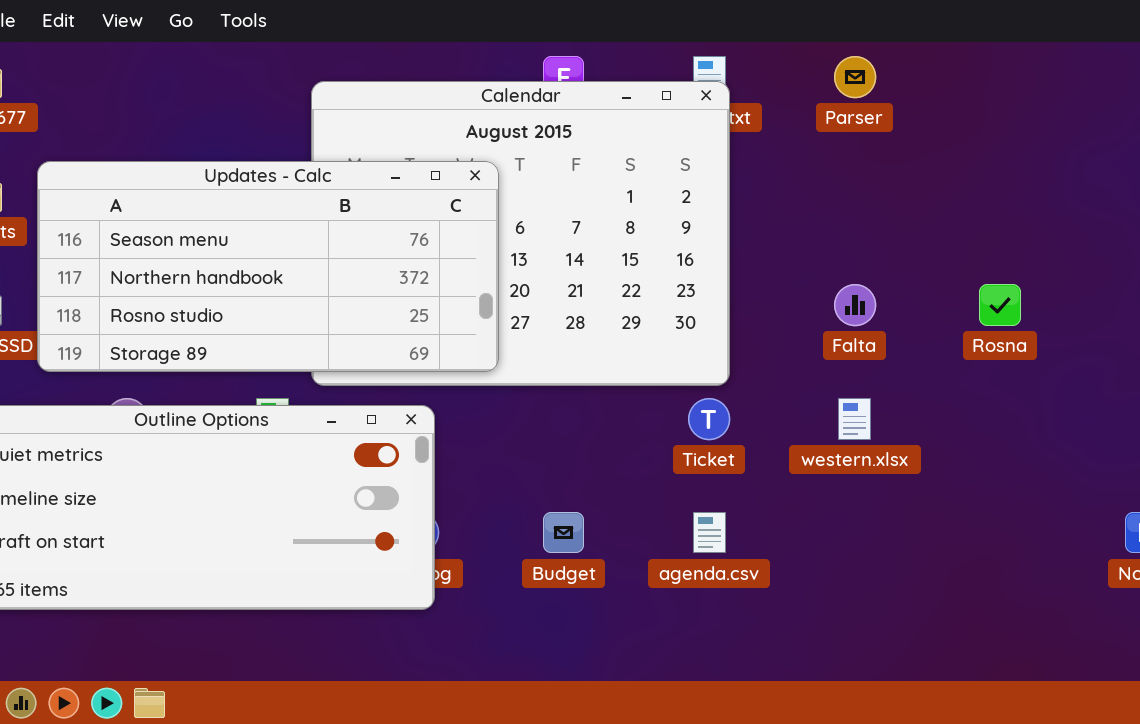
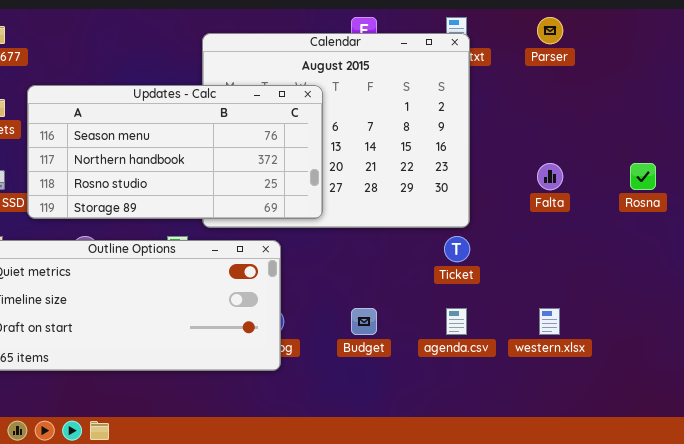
western.xlsx: [838,398,871,440] -> [539,308,560,335], moved

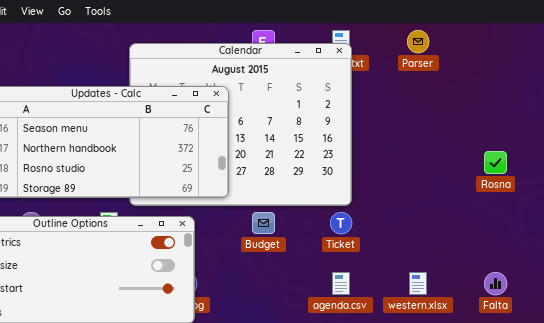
Falta: [537,163,563,190] -> [484,272,507,295], moved
Budget: [351,308,377,335] -> [252,212,275,234], moved

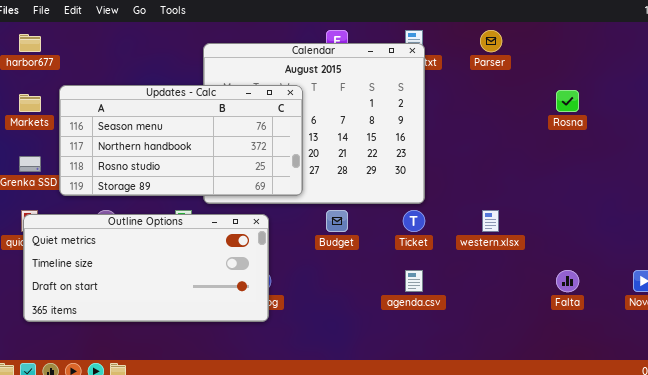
Rosna: [484,151,507,174] -> [556,90,579,112], moved
western.xlsx: [409,272,427,295] -> [482,210,499,232], moved

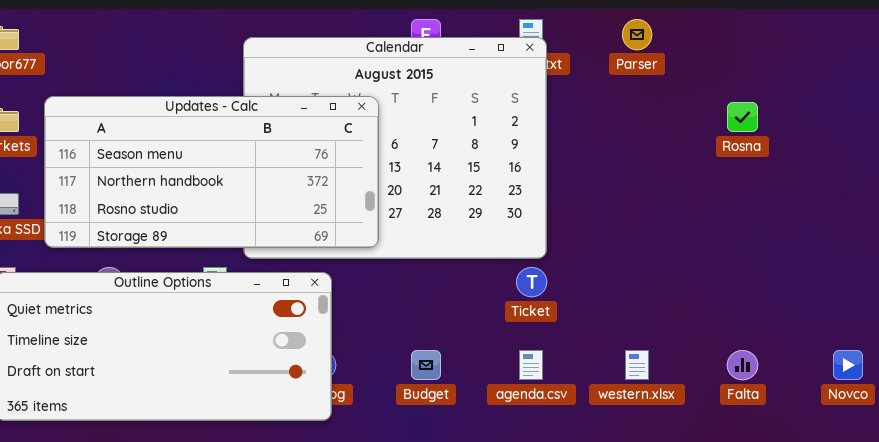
Budget: [326,210,348,232] -> [411,350,441,380], moved
western.xlsx: [482,210,499,232] -> [625,350,649,380], moved

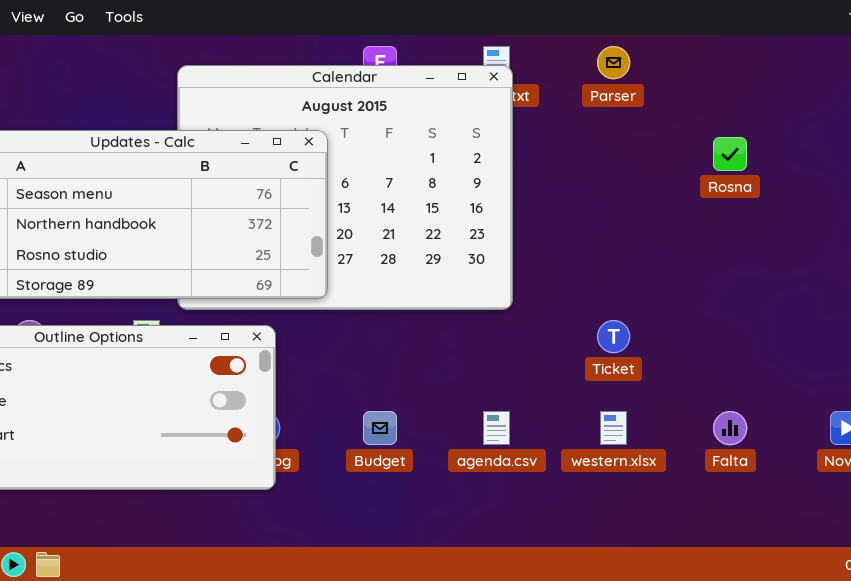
Ticket: [516,267,547,297] -> [597,320,630,353], moved

